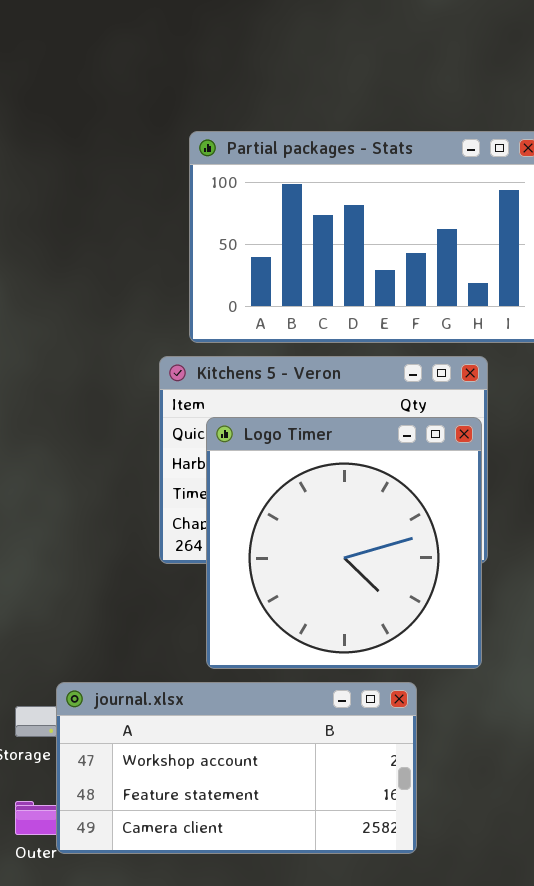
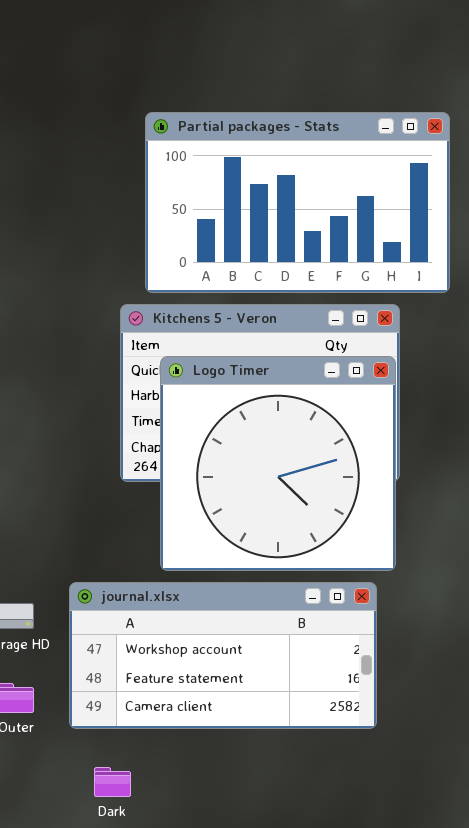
journal.xlsx: [56,682,417,854] -> [69,582,377,729], moved

